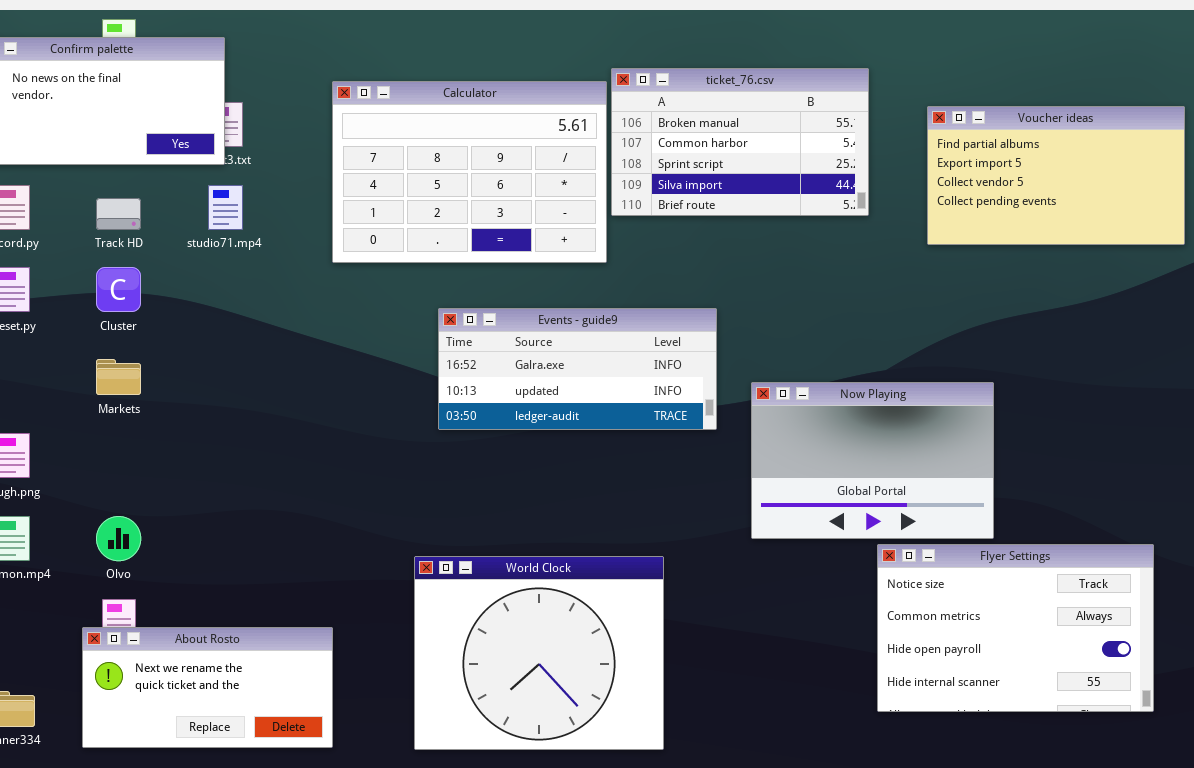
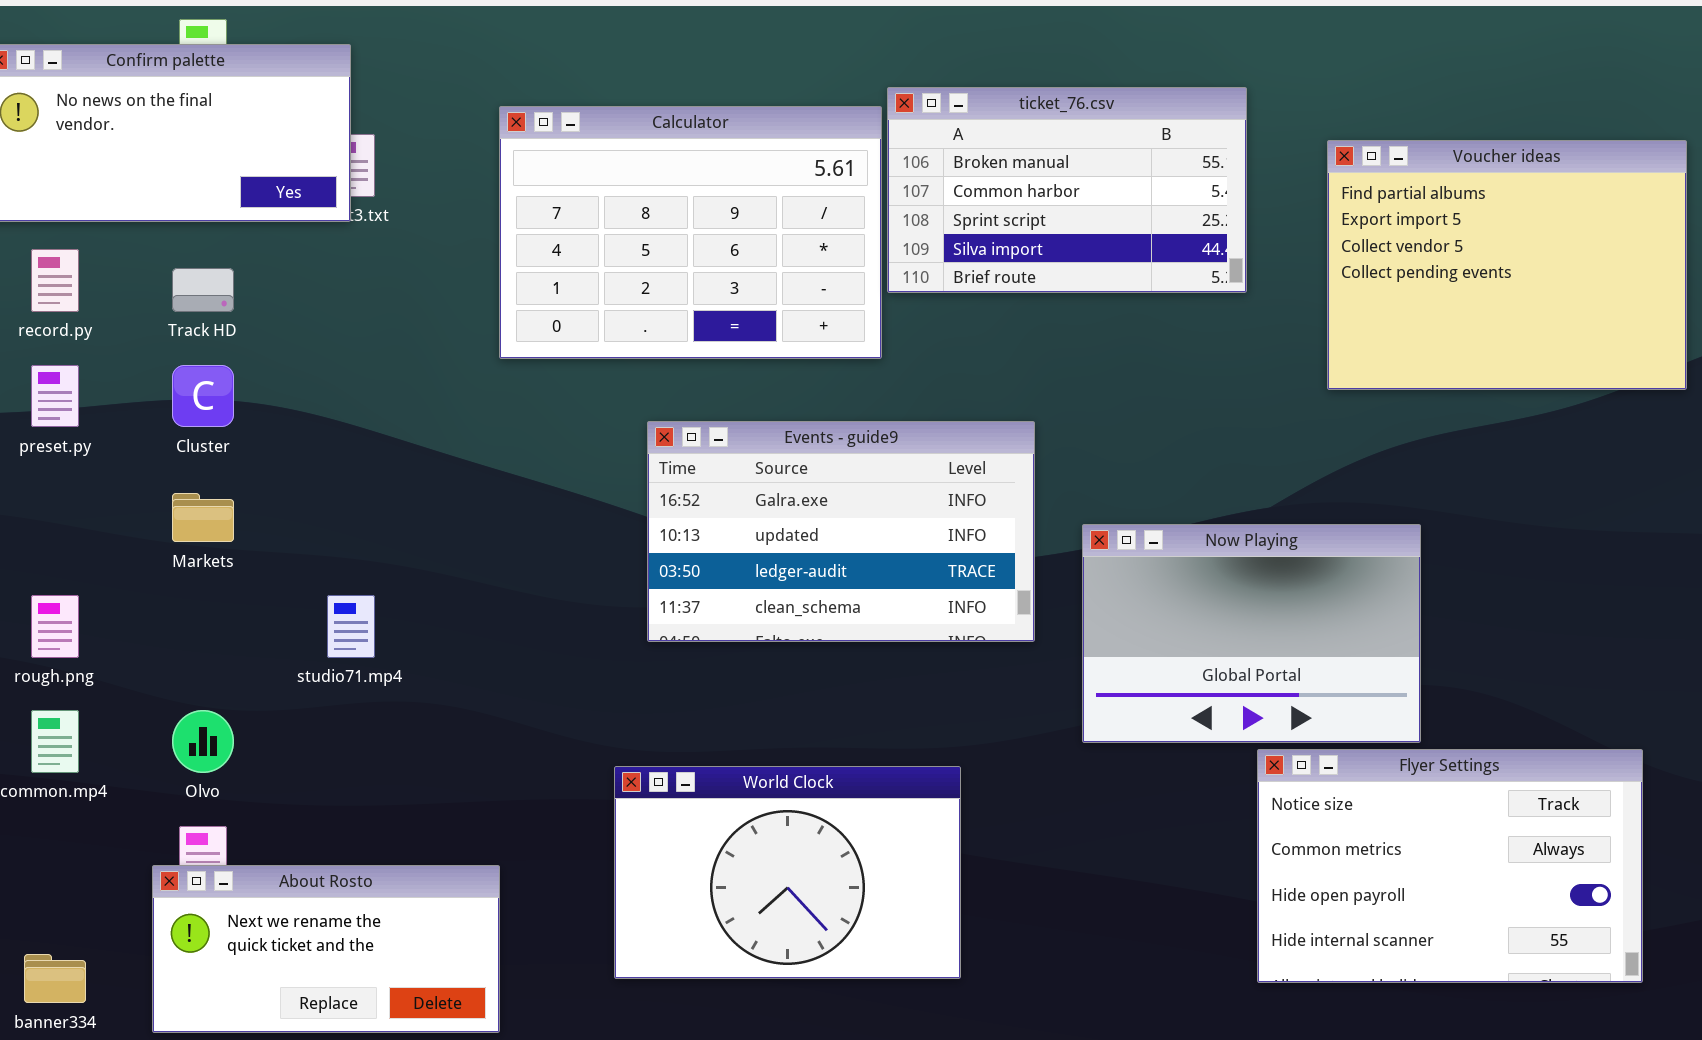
Voucher ideas: [927,106,1185,245] -> [1327,140,1687,390], resized
studio71.mp4: [208,185,243,230] -> [327,595,375,658], moved
Events - guide9: [438,308,717,430] -> [647,421,1035,642], resized
World Clock: [414,556,664,750] -> [614,766,961,979], resized

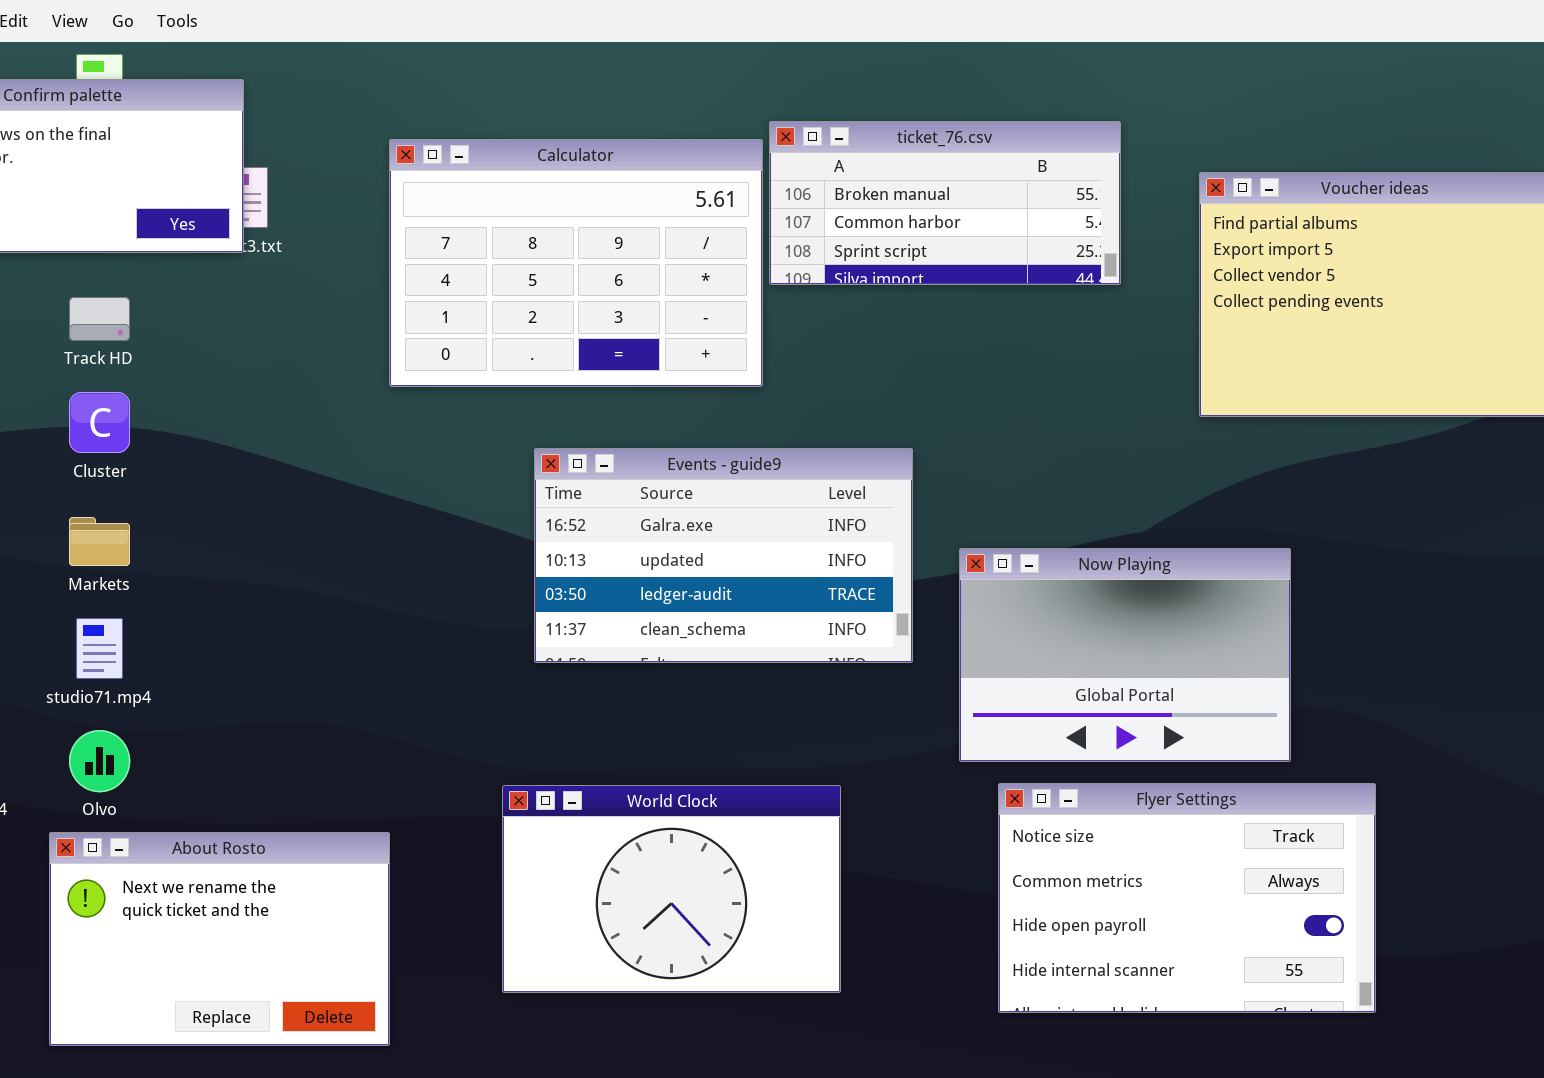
ticket_76.csv: [887,87,1247,293] -> [769,121,1121,285], resized
studio71.mp4: [327,595,375,658] -> [76,618,123,679], moved
Flyer Settings: [1257,749,1643,983] -> [998,783,1376,1013], moved
About Rosto: [152,865,500,1033] -> [49,832,390,1046], resized

